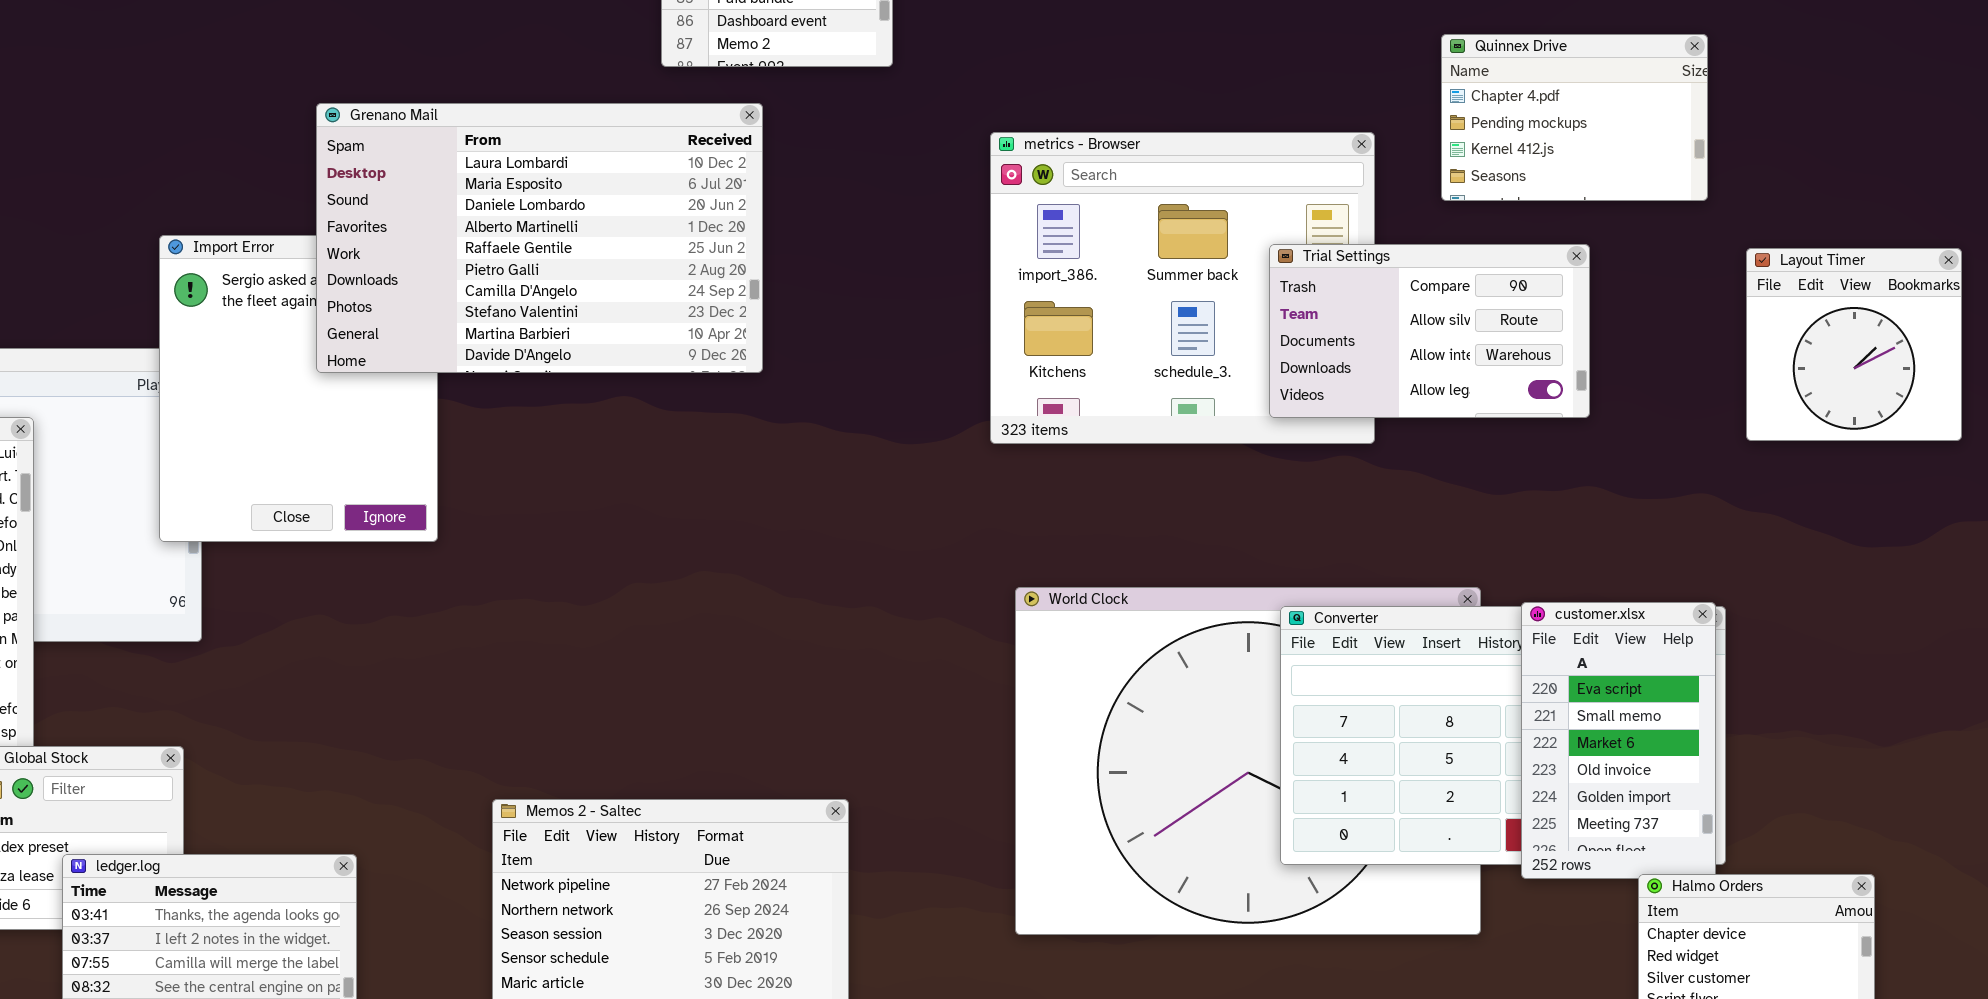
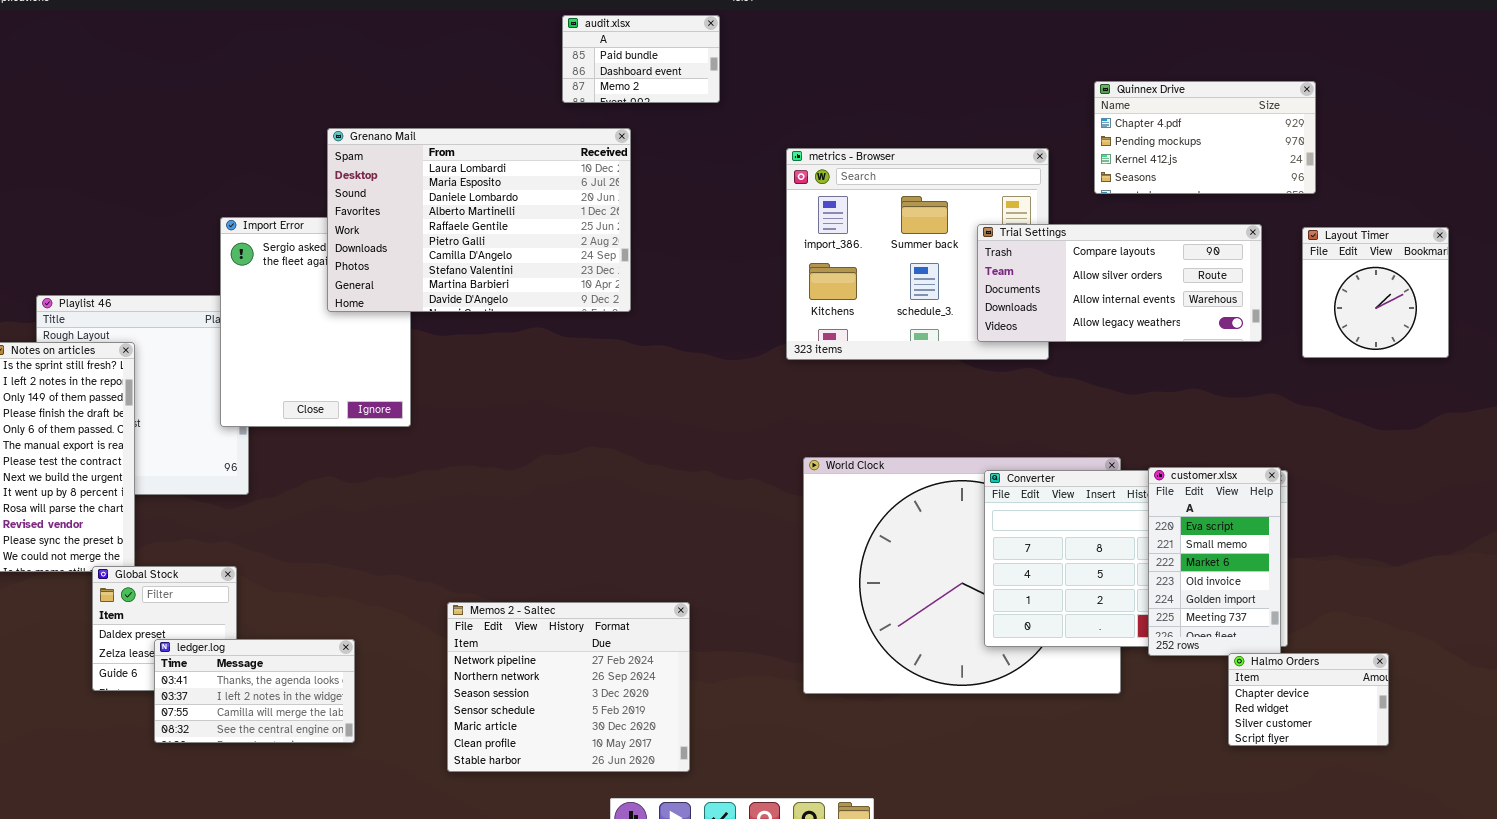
Quinnex Drive: [1441,34,1708,201] -> [1094,81,1316,194], resized
Trial Settings: [1269,244,1590,418] -> [977,224,1262,342], resized

